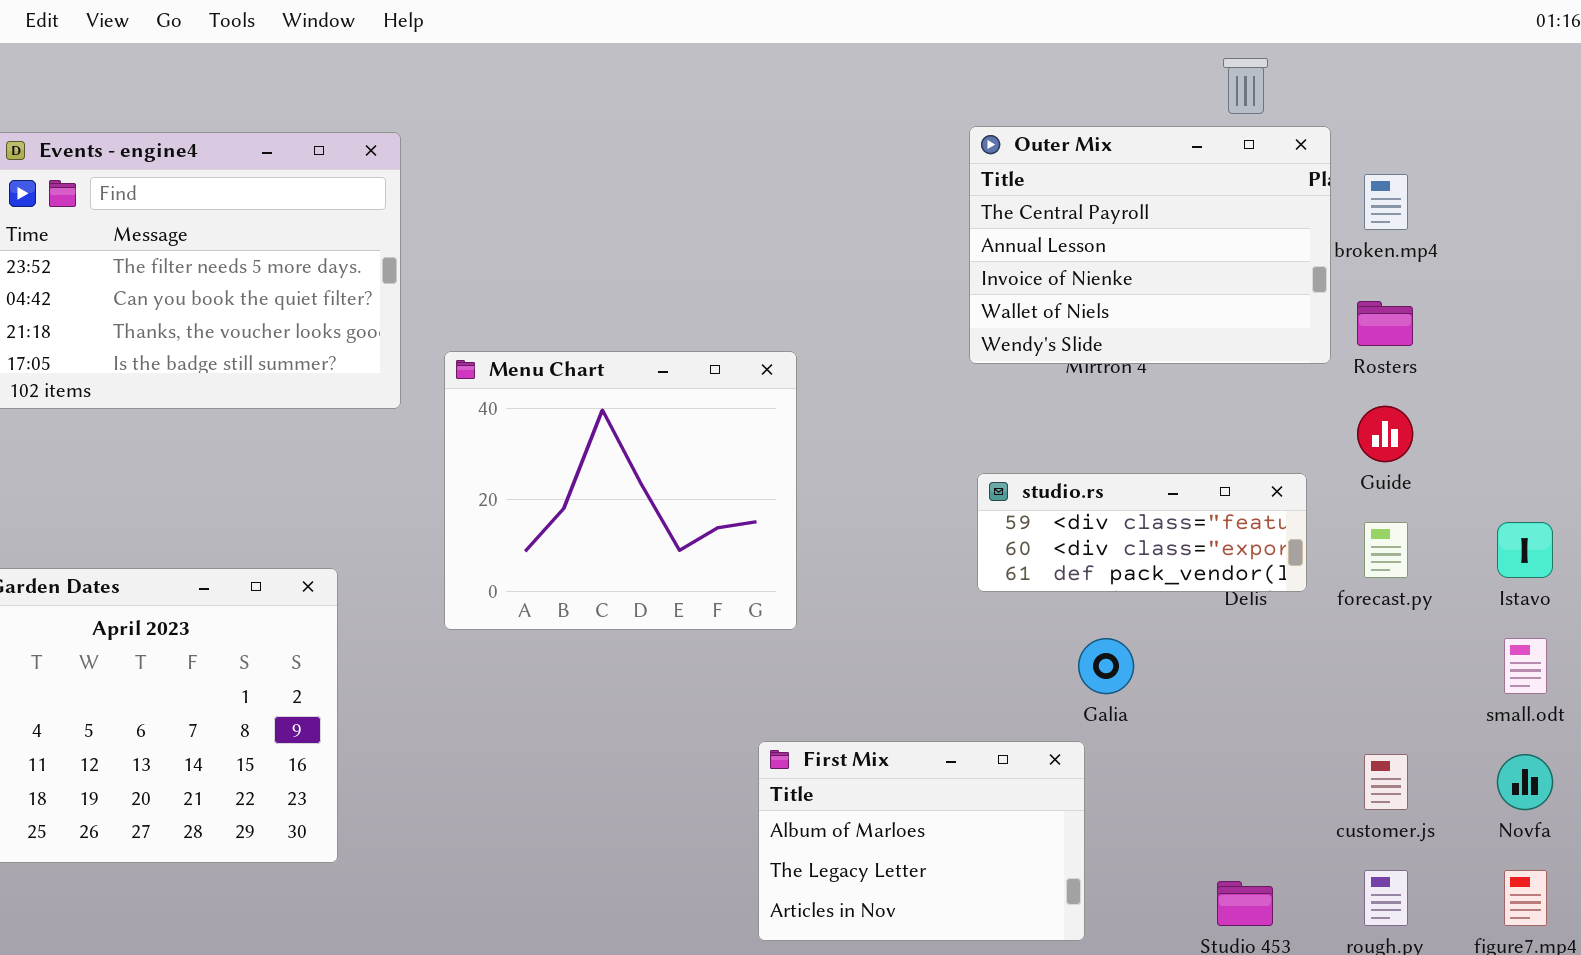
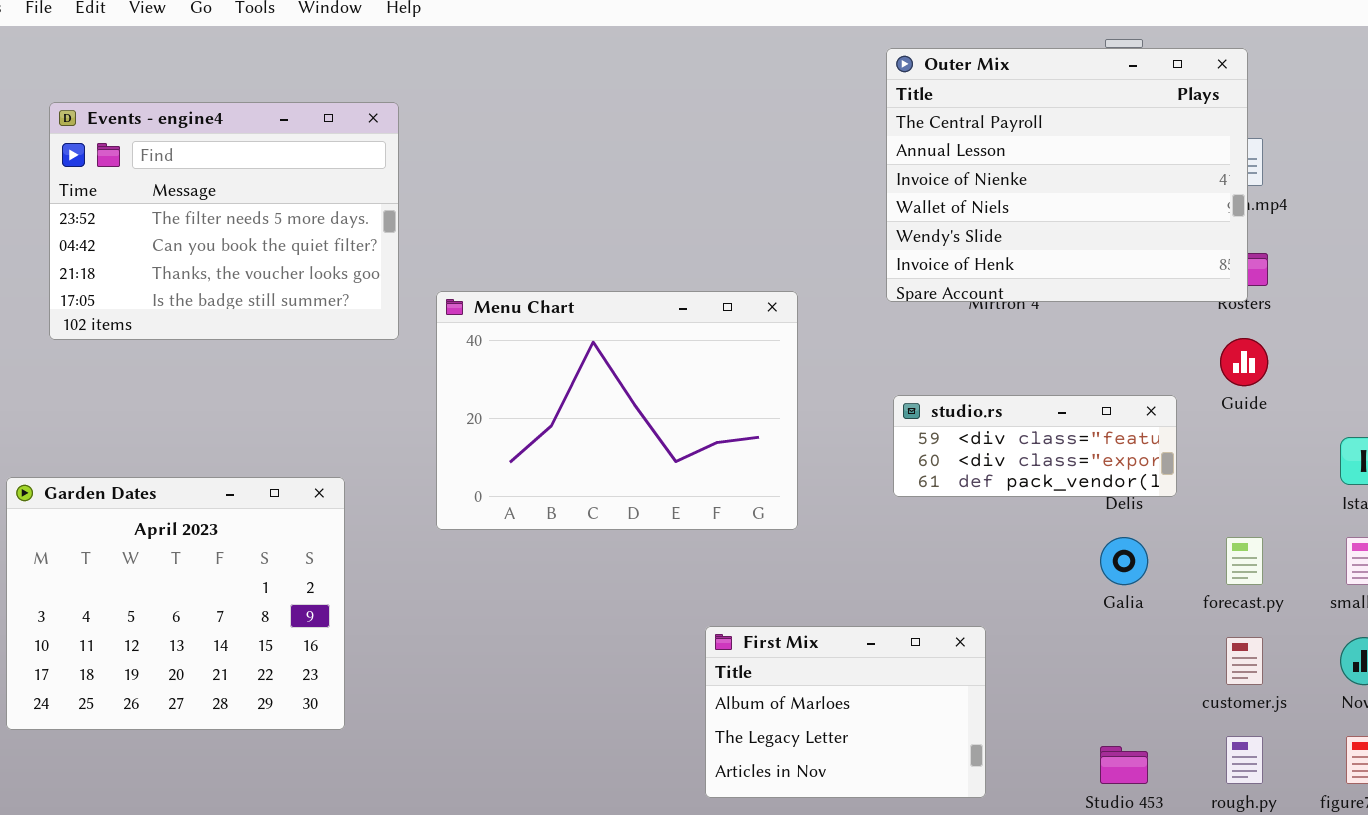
Outer Mix: [969,126,1331,364] -> [886,48,1248,302], resized
Menu Chart: [444,351,797,630] -> [436,291,798,530], resized
forecast.py: [1364,522,1408,578] -> [1226,537,1263,585], moved
Galia: [1078,638,1134,694] -> [1100,537,1148,585], moved

